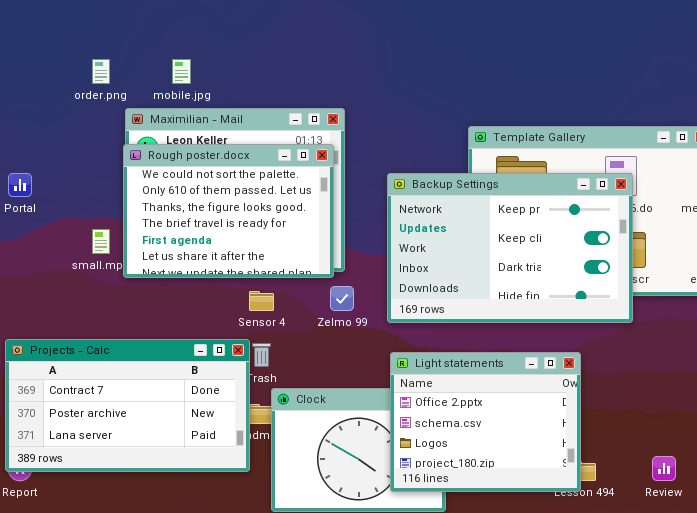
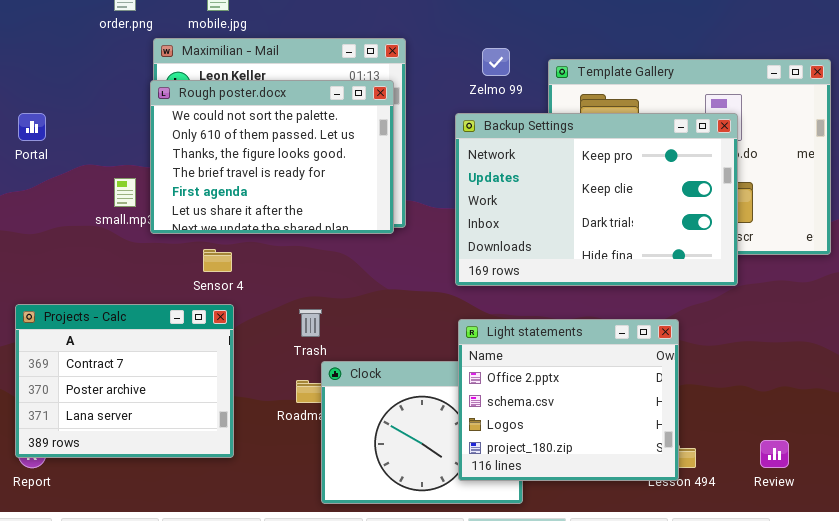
Zelmo 99: [330,286,354,311] -> [482,48,510,76], moved
Sensor 4: [249,291,274,311] -> [203,249,232,272], moved
Projects - Calc: [5,339,250,472] -> [15,304,234,458], resized

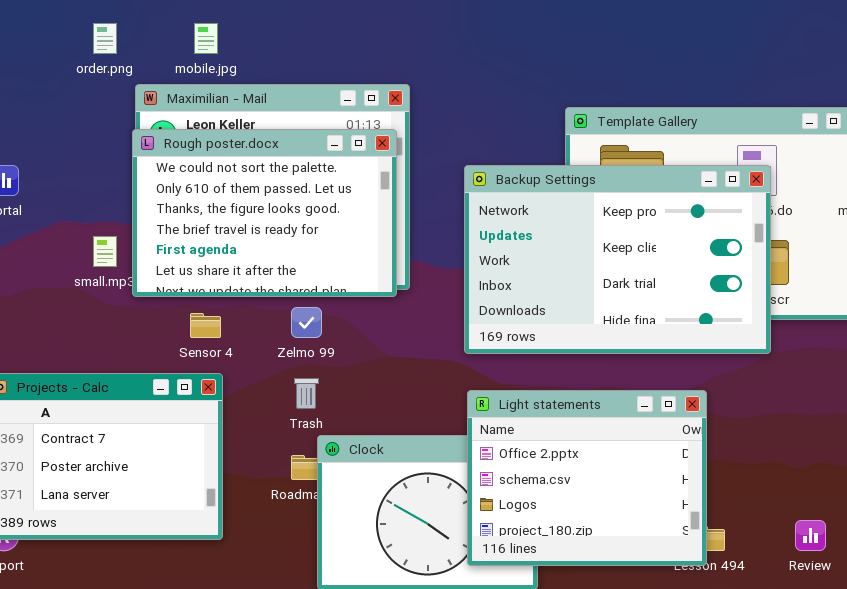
Zelmo 99: [482,48,510,76] -> [291,307,322,338], moved

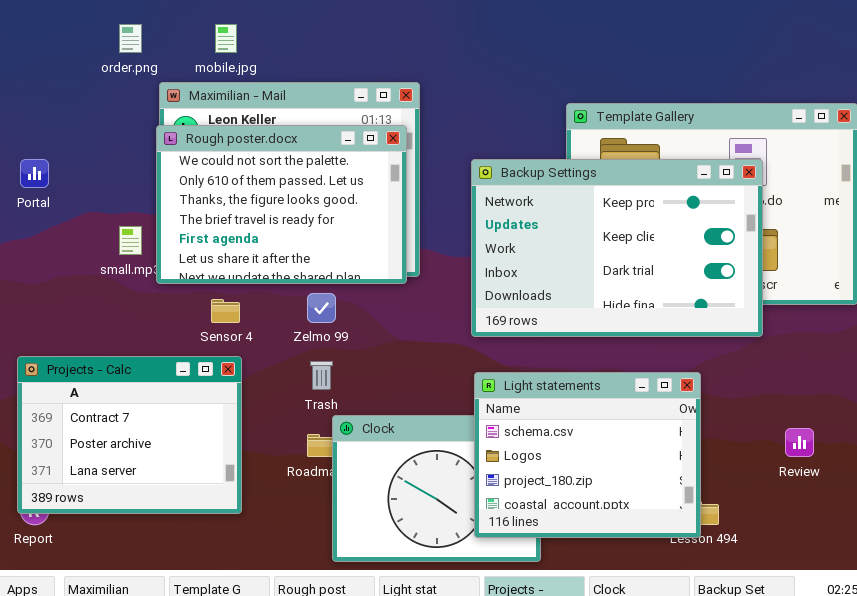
Light statements: [467,390,707,566] -> [474,372,701,538], scrolled down 1 row
Review: [795,520,826,551] -> [785,428,814,457], moved

